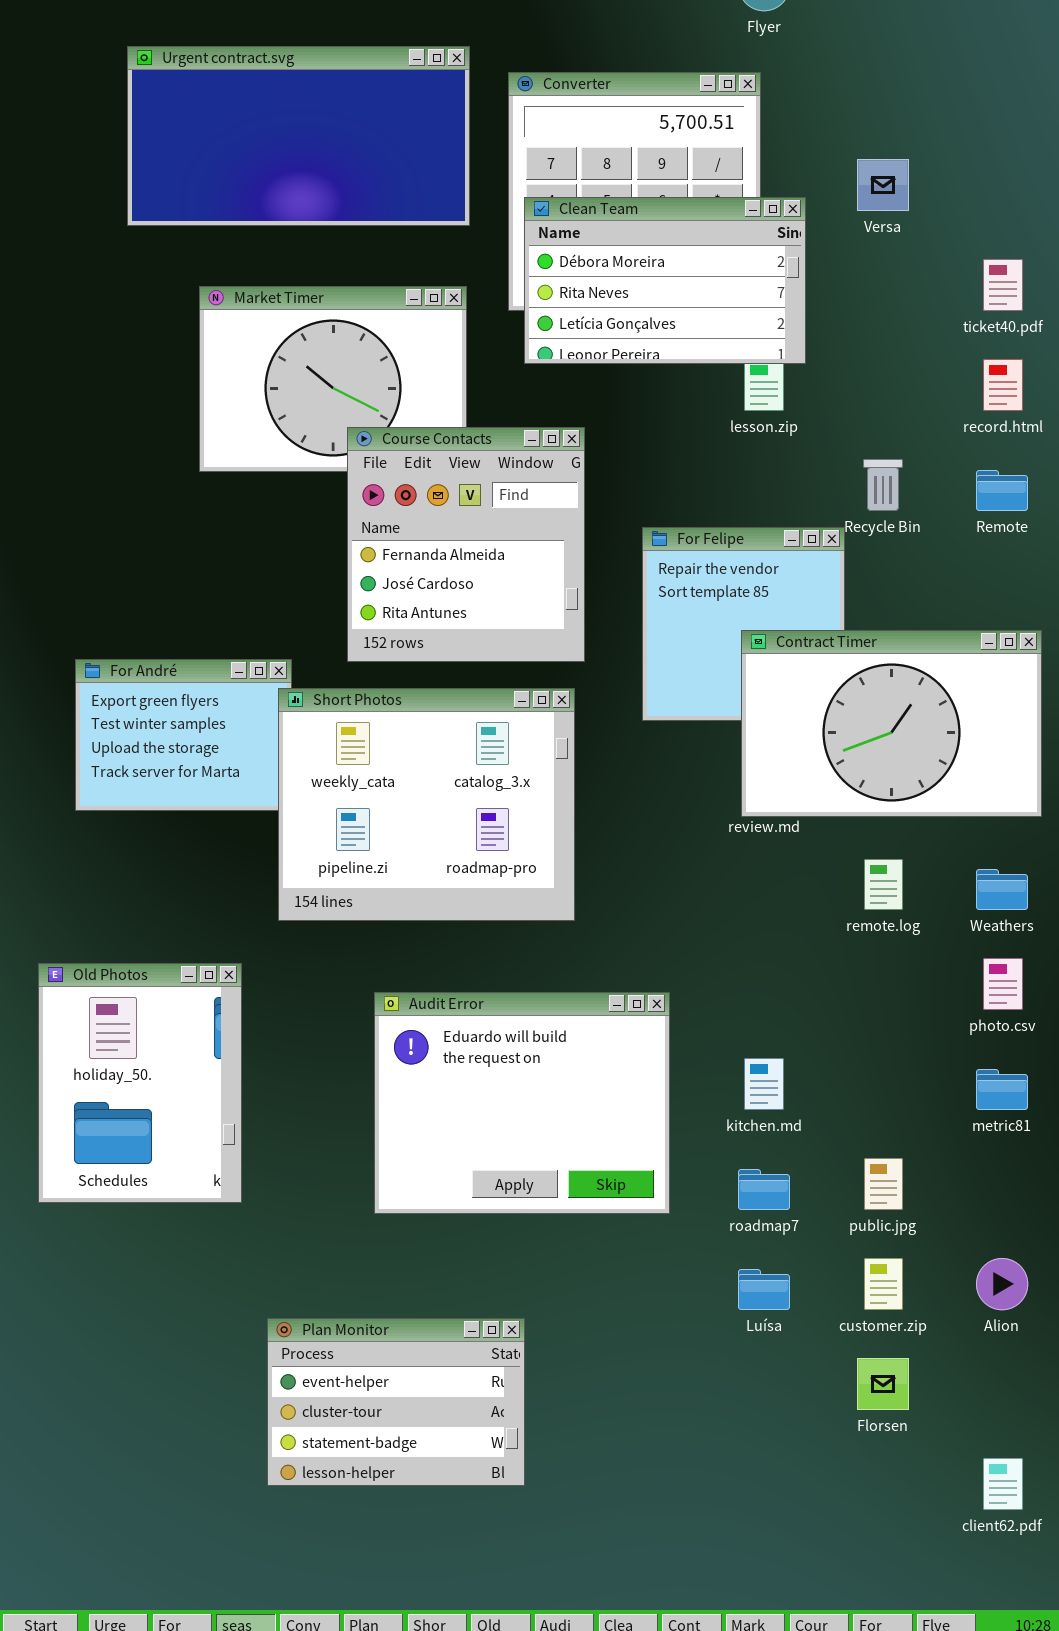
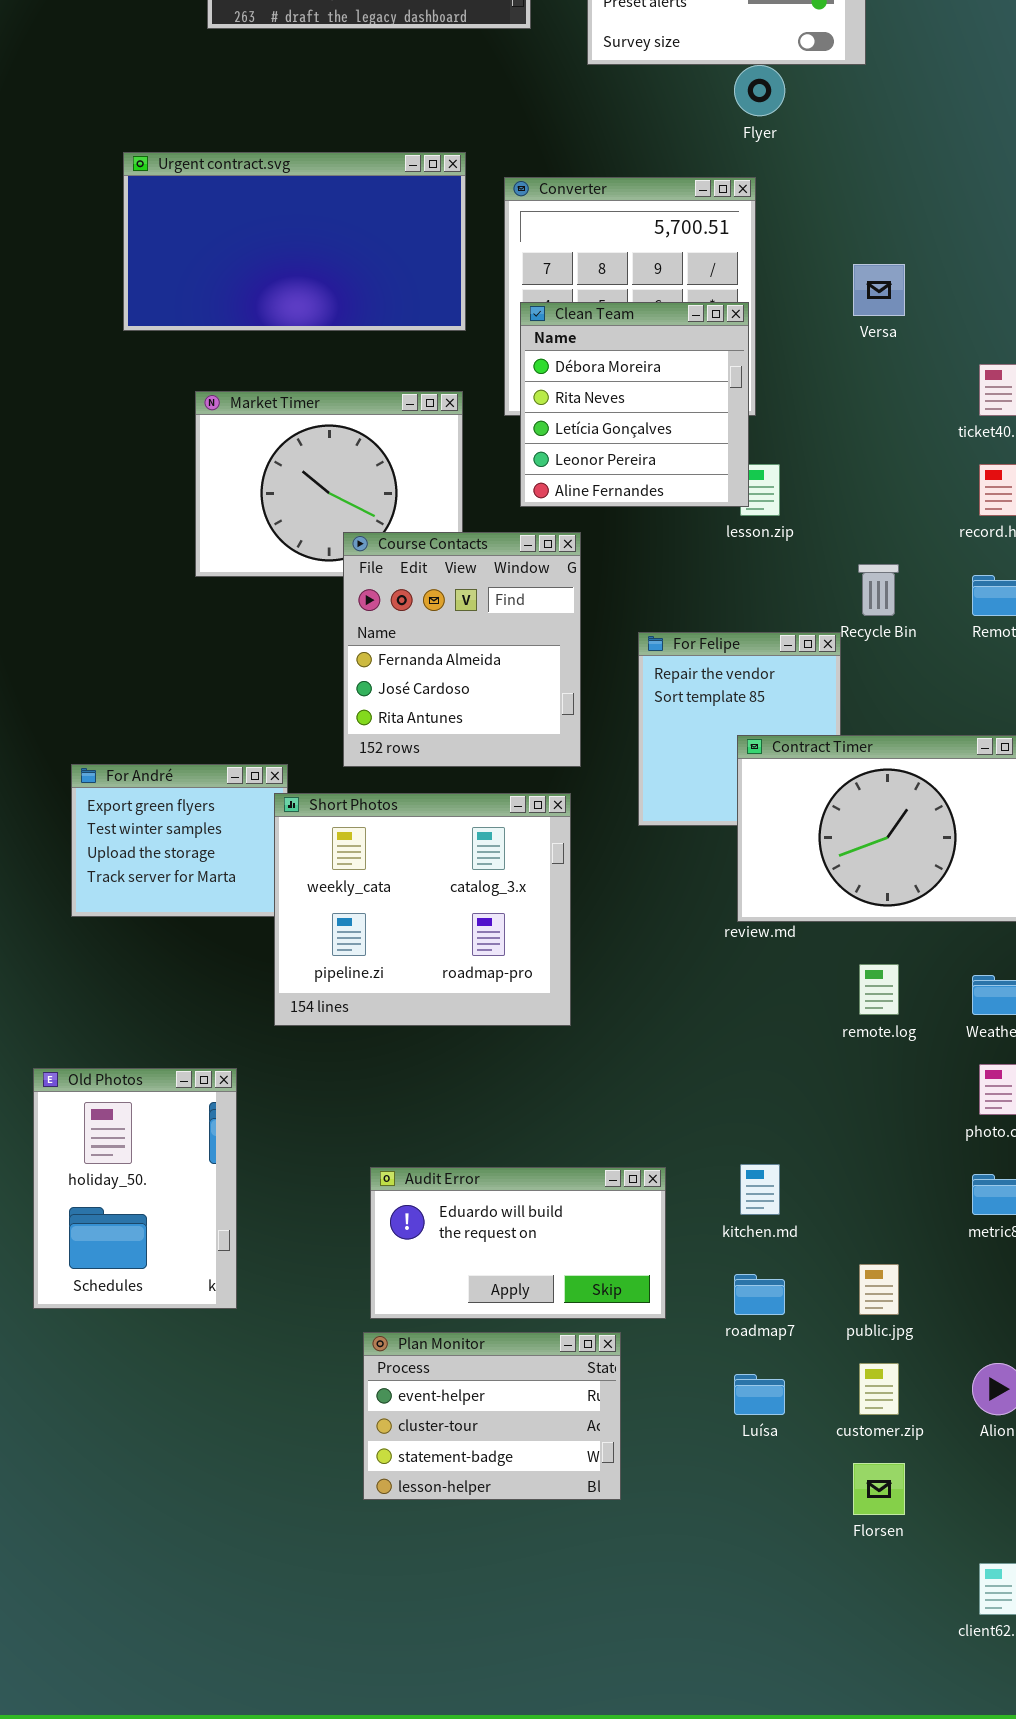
Clean Team: [524,197,806,364] -> [520,302,749,507], resized
Audit Error: [374,992,670,1214] -> [370,1167,666,1319], resized
Plan Monitor: [267,1318,525,1486] -> [363,1332,621,1500], moved

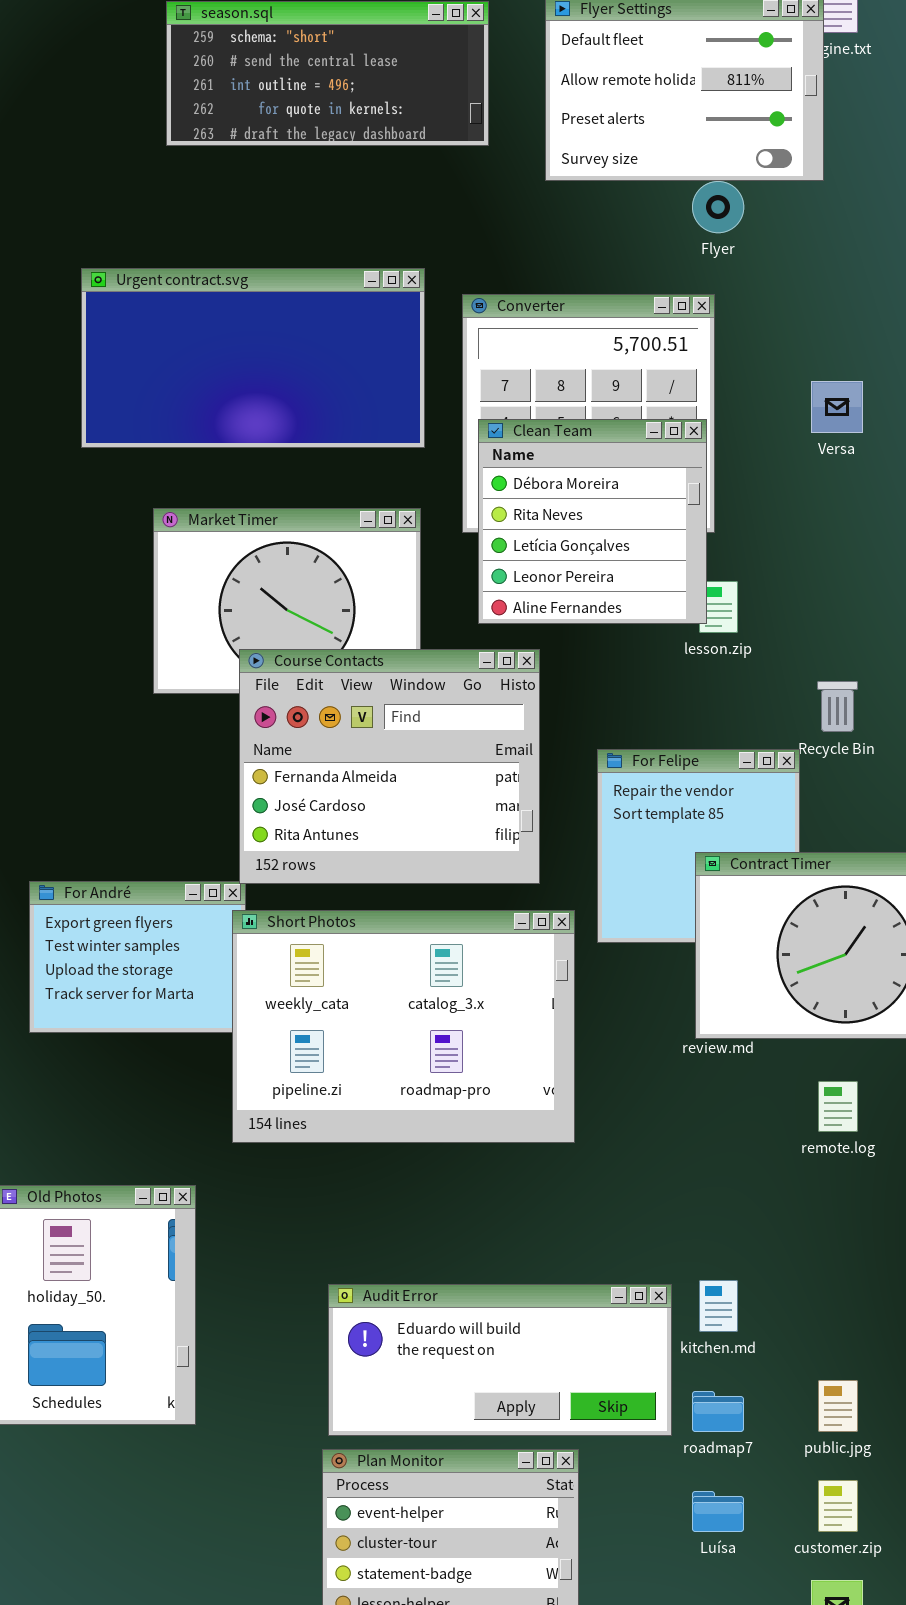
Course Contacts: [343,532,581,767] -> [239,649,540,884], resized
Short Photos: [274,793,571,1026] -> [232,910,575,1143], resized
Audit Error: [370,1167,666,1319] -> [328,1284,672,1436], resized

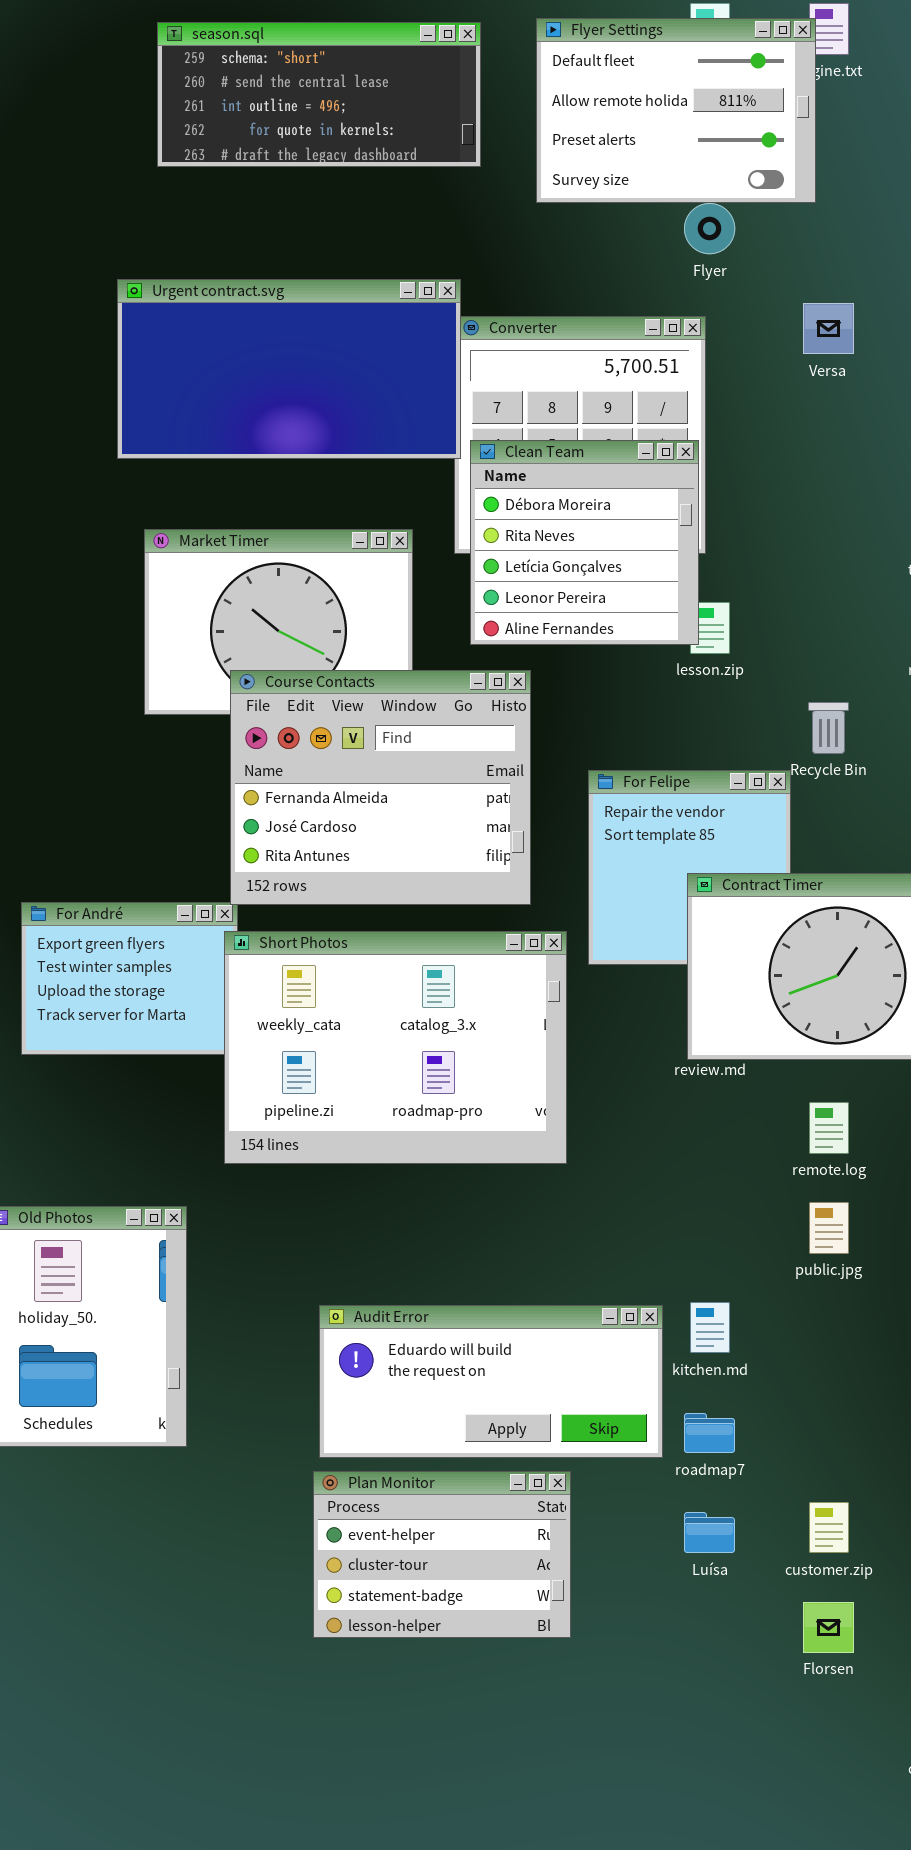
Urgent contract.svg: [81,268,425,448] -> [117,279,461,459], moved
Versa: [811,381,863,433] -> [803,303,854,354], moved
public.jpg: [818,1380,858,1432] -> [809,1202,849,1254], moved

